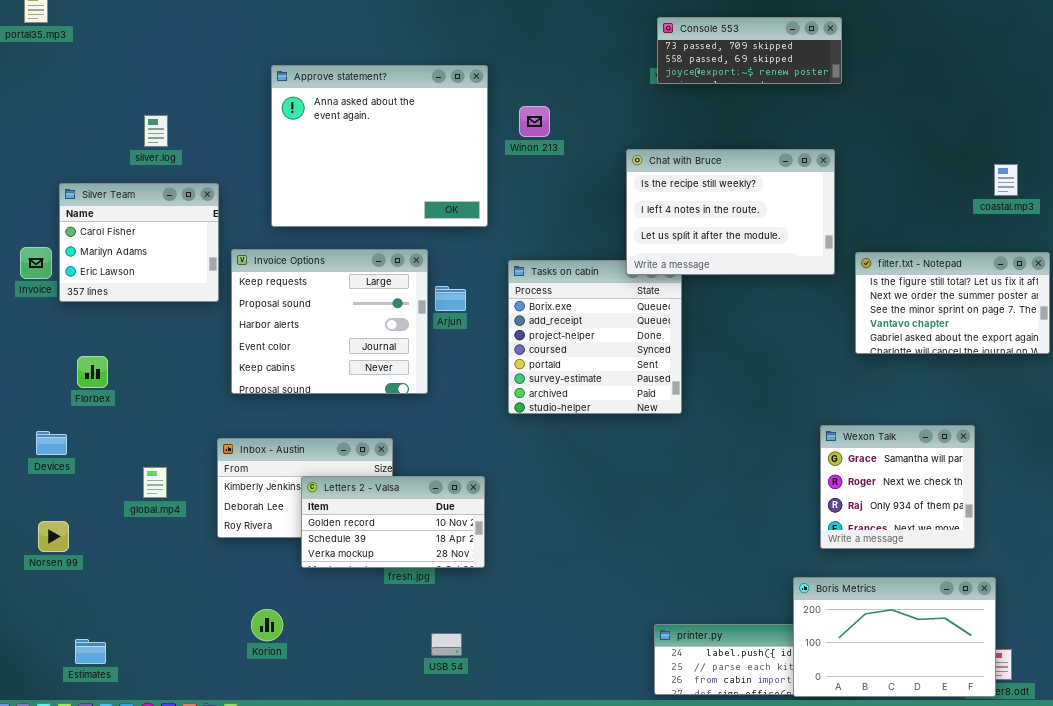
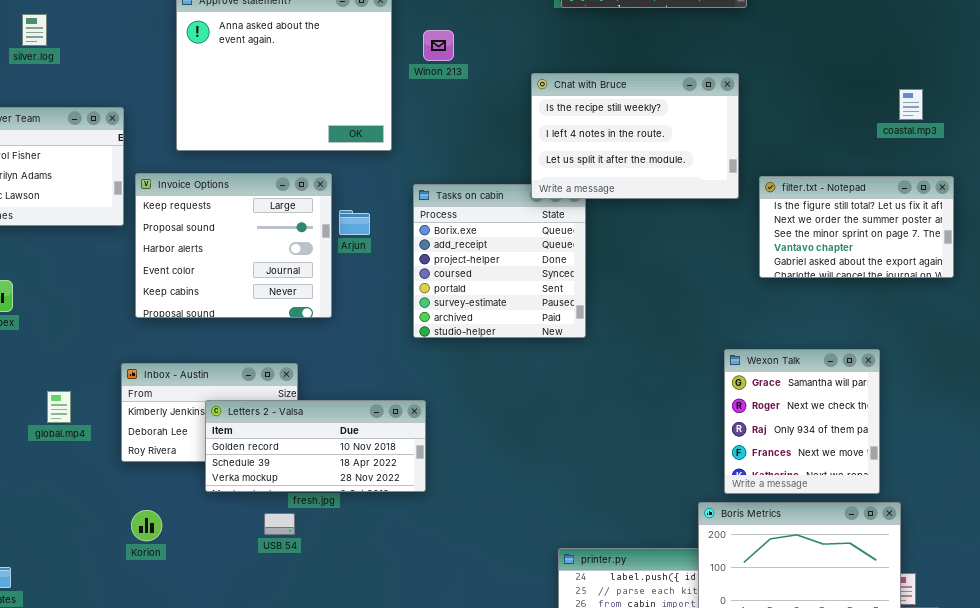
silver.log: [144,115,168,147] -> [22,14,47,46], moved
Wexon Talk: [820,425,975,549] -> [724,349,880,494], resized
Letters 2 - Valsa: [301,476,485,568] -> [205,400,426,492], resized
Korion: [251,609,283,641] -> [131,510,162,541], moved
USB 54: [431,633,462,656] -> [264,513,295,535], moved

